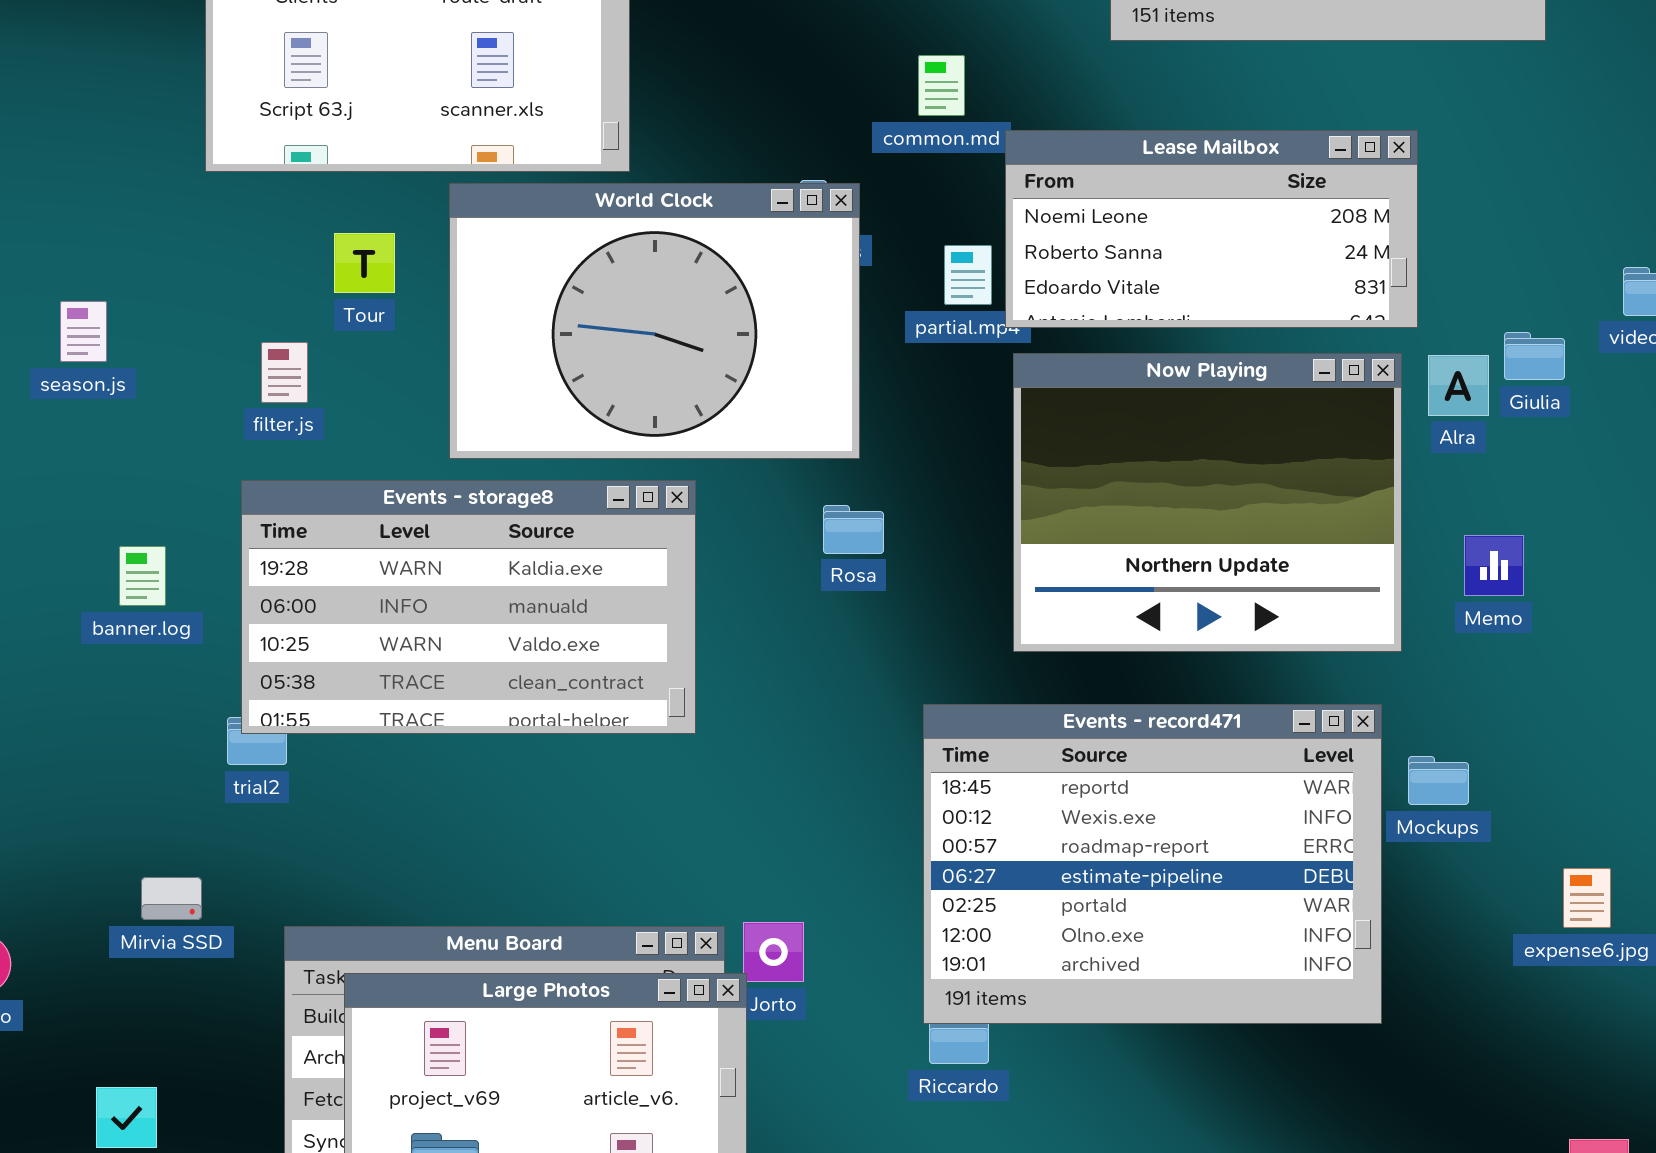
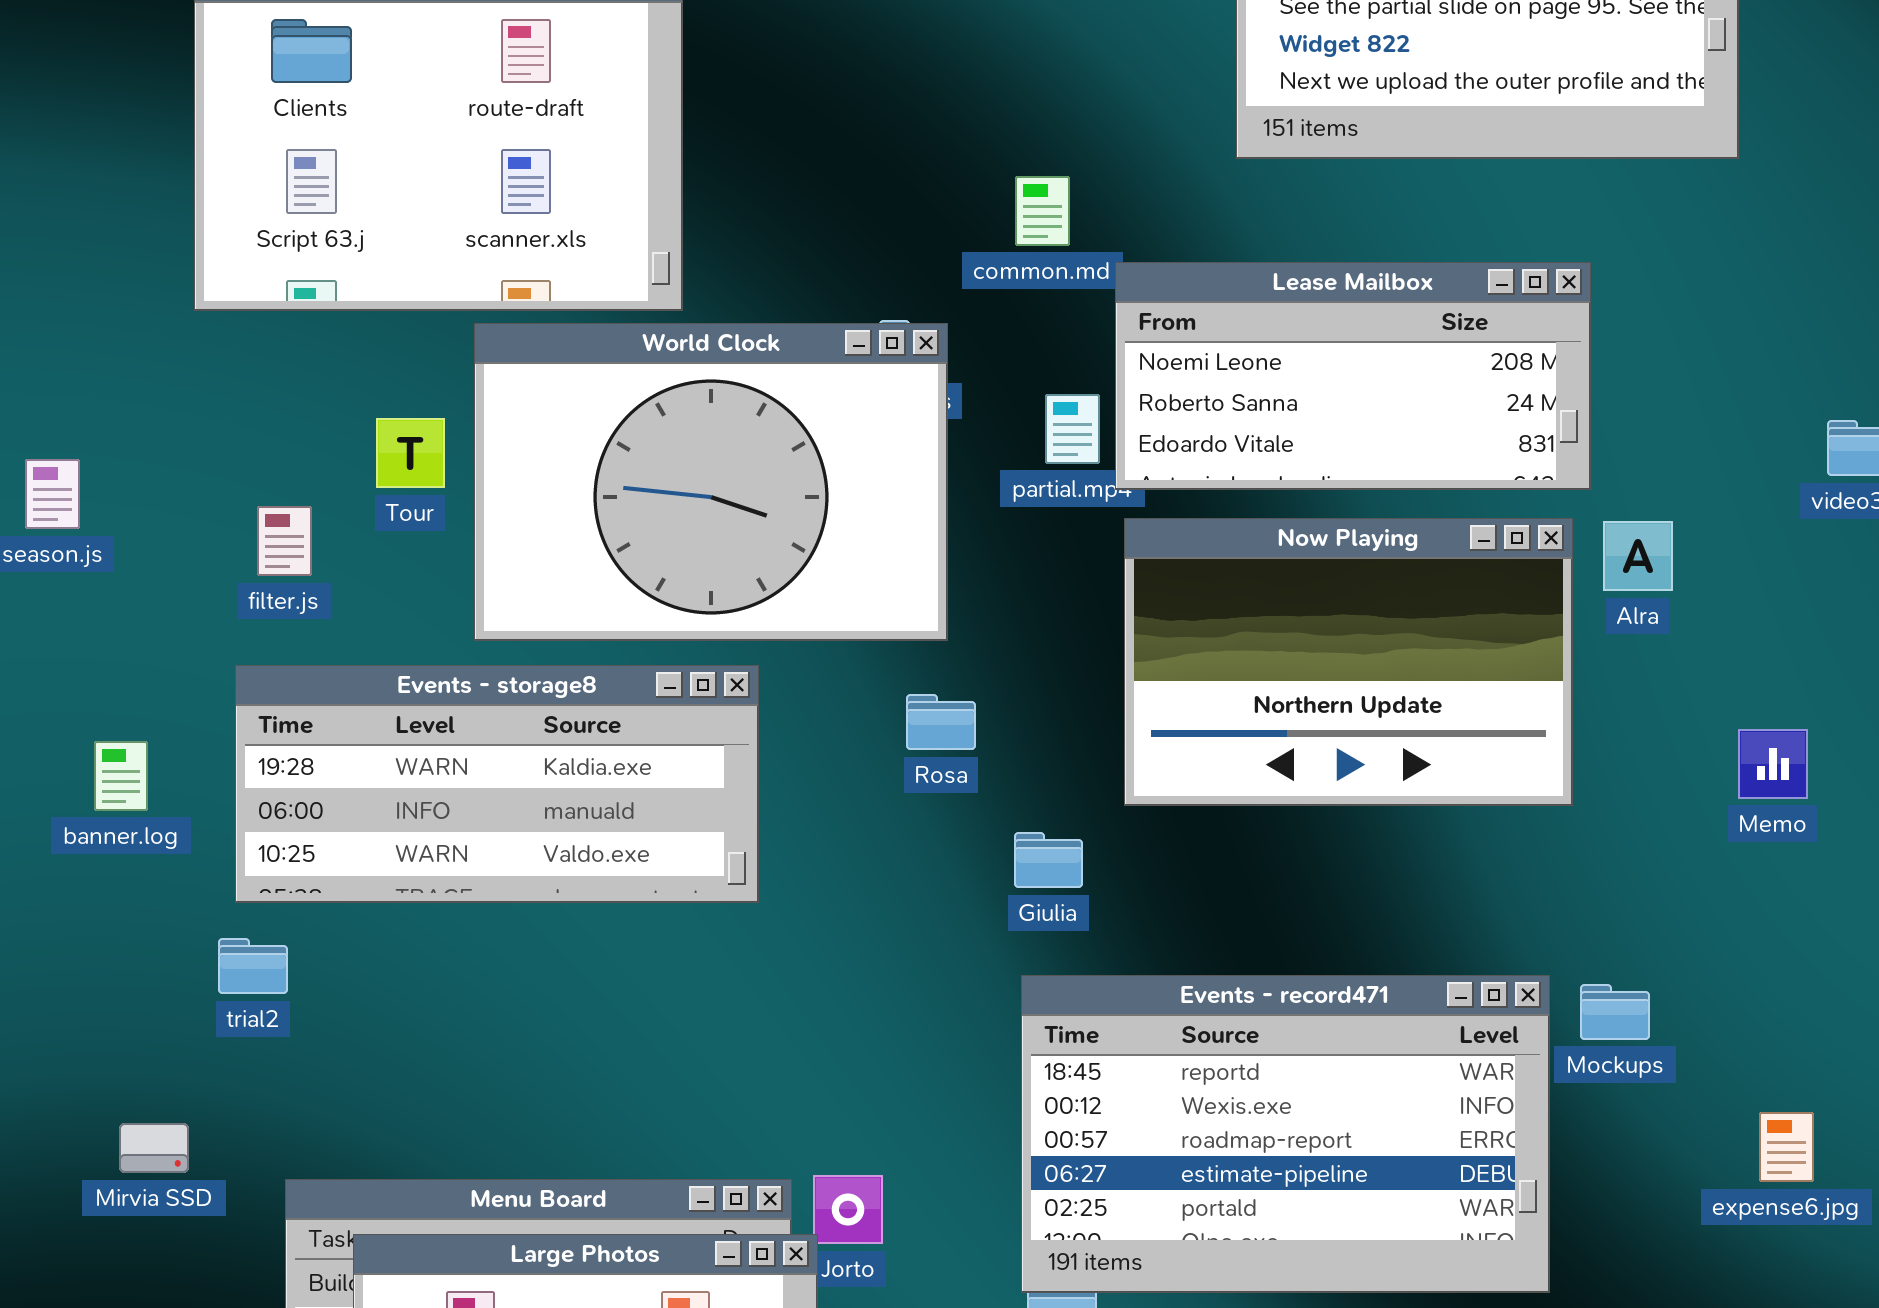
Tour: [334,233,395,293] -> [376,418,445,488], moved
Giulia: [1504,332,1565,380] -> [1014,832,1083,888], moved
Now Playing: [1013,353,1402,652] -> [1124,518,1573,806], resized
Events - storage8: [241,480,696,734] -> [235,665,759,903], resized
Memo: [1464,535,1524,596] -> [1738,729,1808,799], moved
Events - record471: [923,704,1382,1024] -> [1021,975,1550,1293], resized

